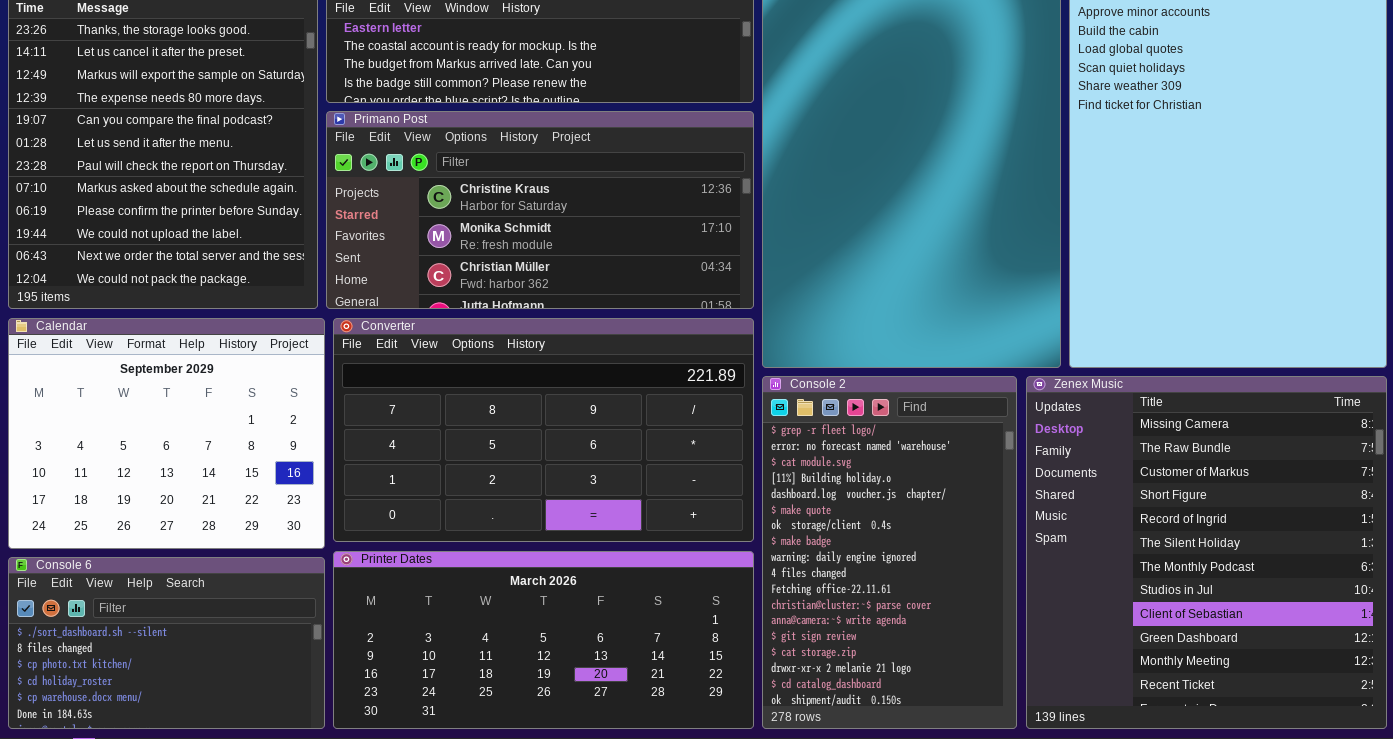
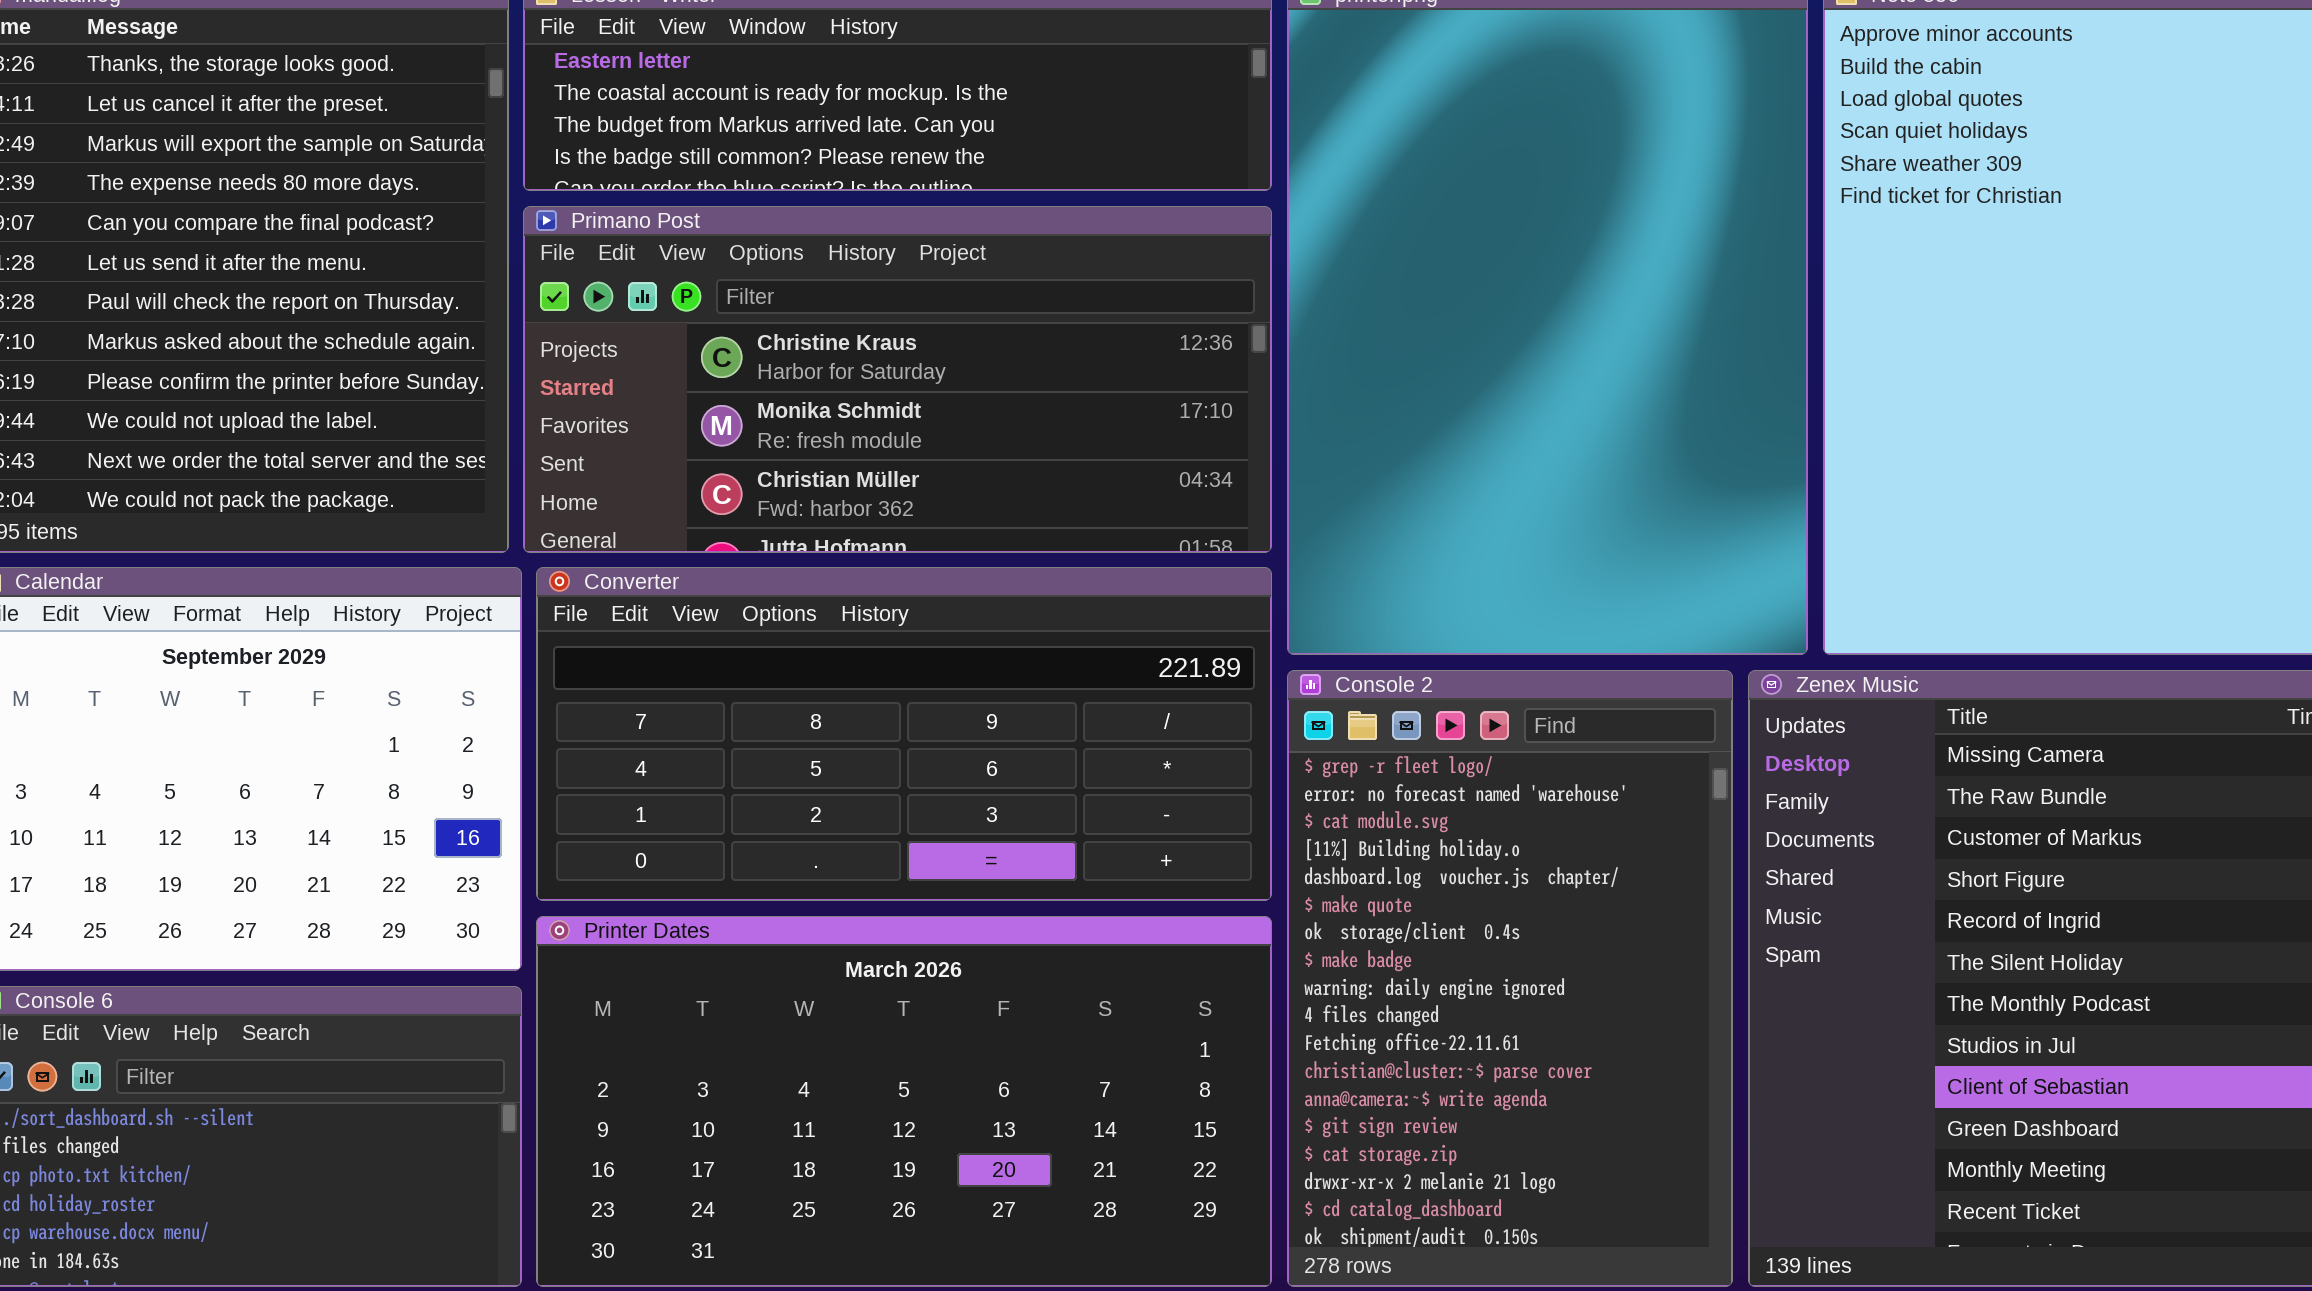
Converter: [333,318,754,542] -> [536,567,1272,901], resized
Printer Dates: [333,551,754,729] -> [536,916,1272,1287], resized

